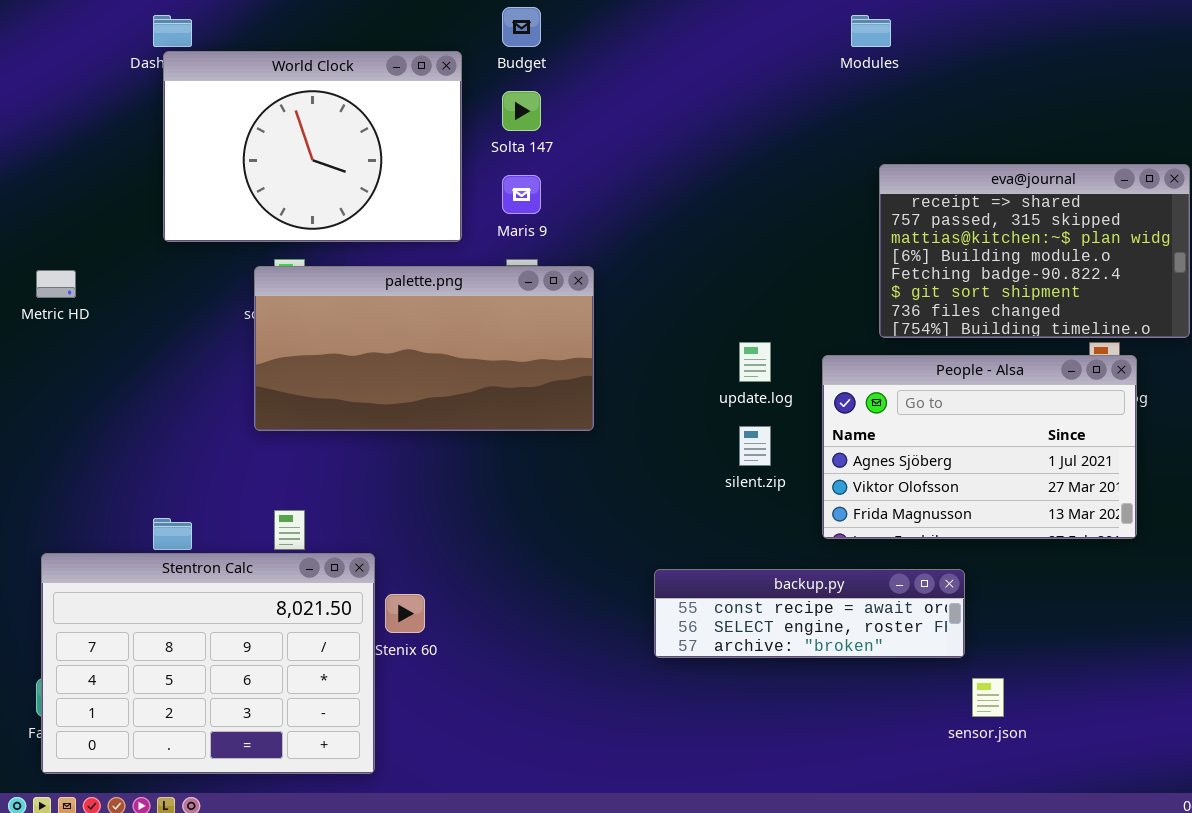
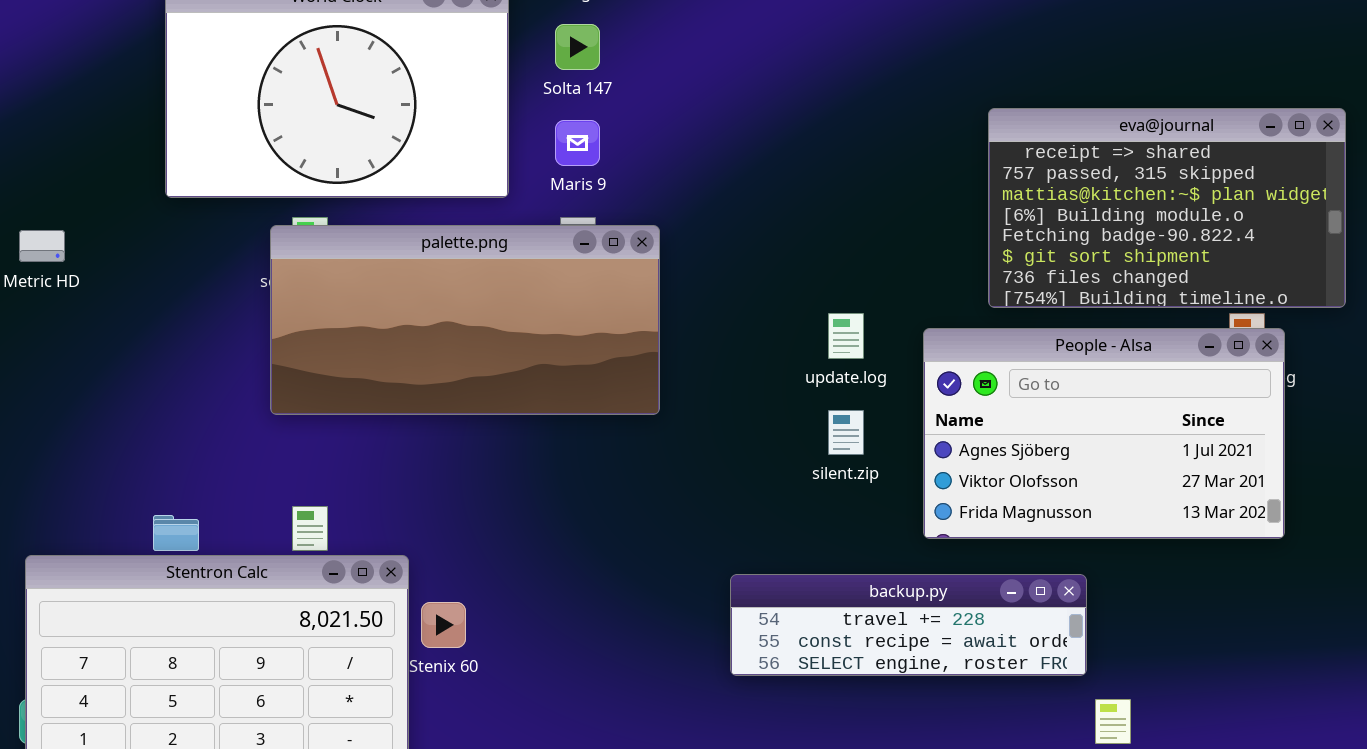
backup.py: [654,569,965,658] -> [730,574,1087,676], scrolled up 1 row

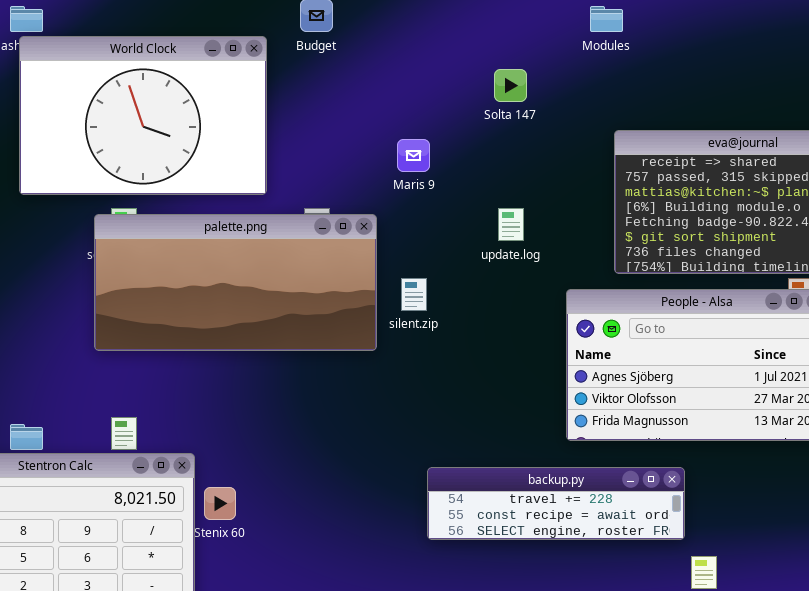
Solta 147: [555,24,600,70] -> [494,69,527,102], moved
Maris 9: [555,120,600,166] -> [397,139,430,172], moved
update.log: [828,313,864,359] -> [498,208,524,241], moved
silent.zip: [828,410,864,455] -> [401,278,427,311], moved

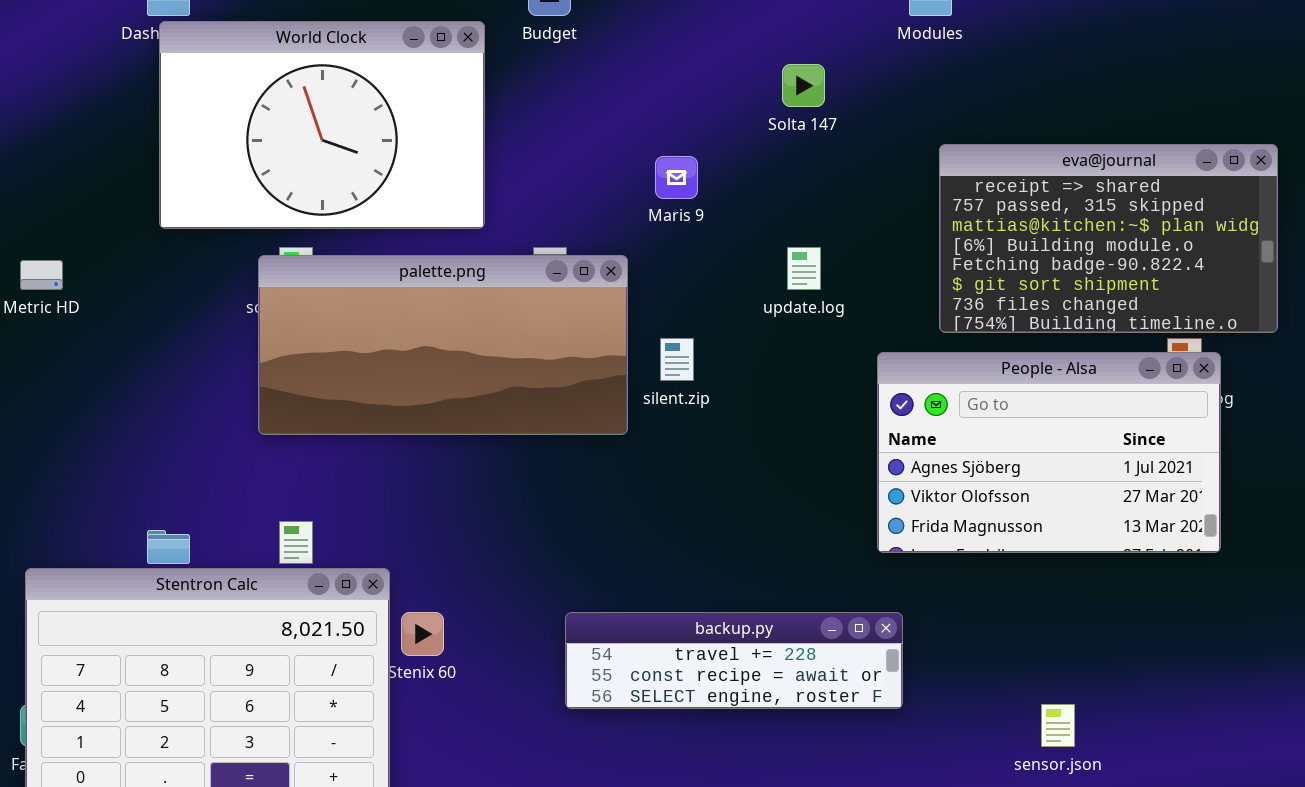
backup.py: [427,467,685,540] -> [565,612,903,709], moved

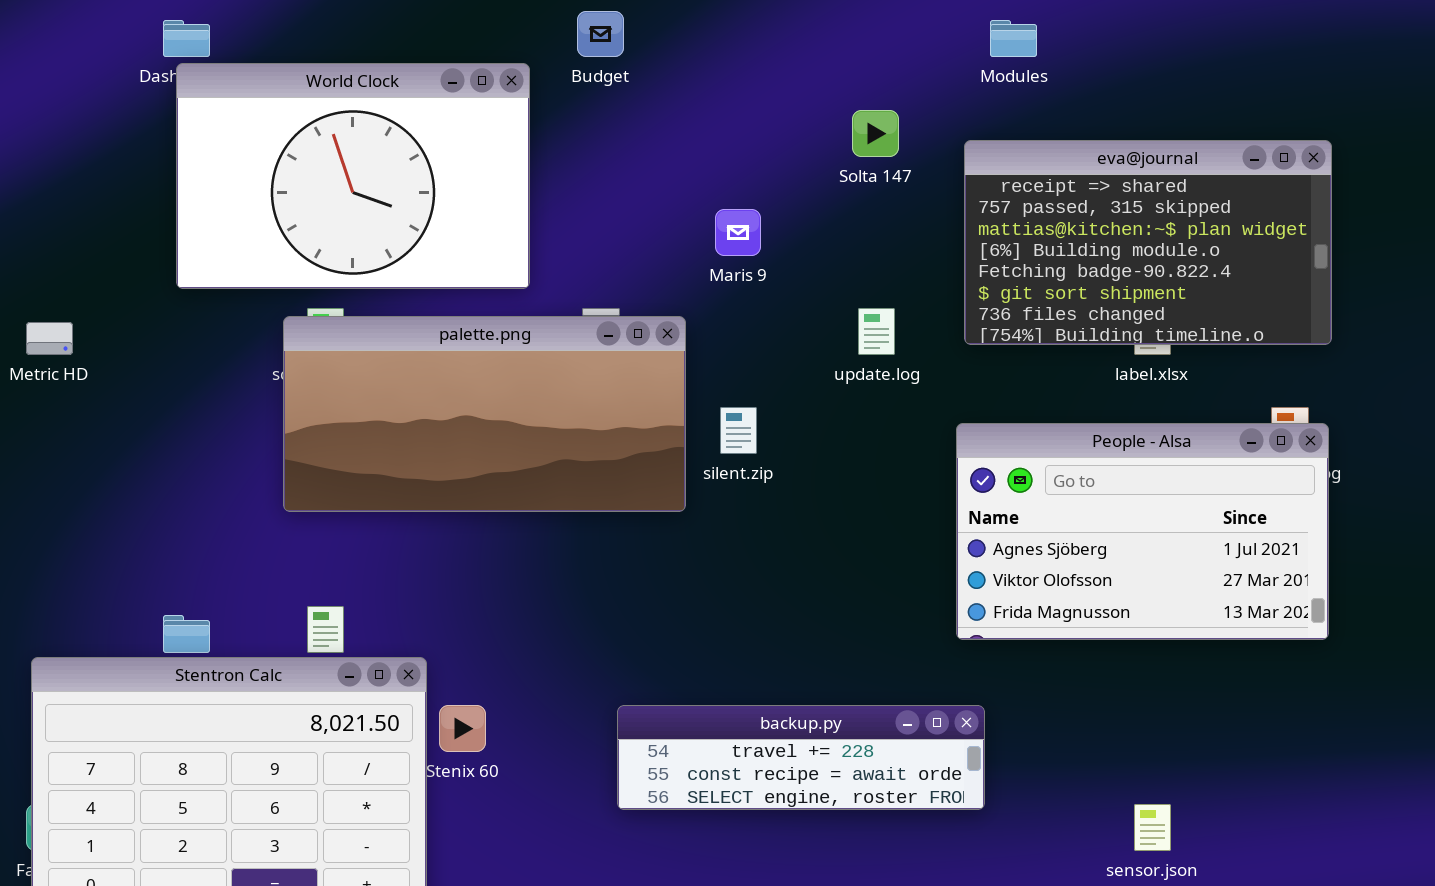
eva@journal: [939,144,1278,333] -> [964,140,1332,345], moved

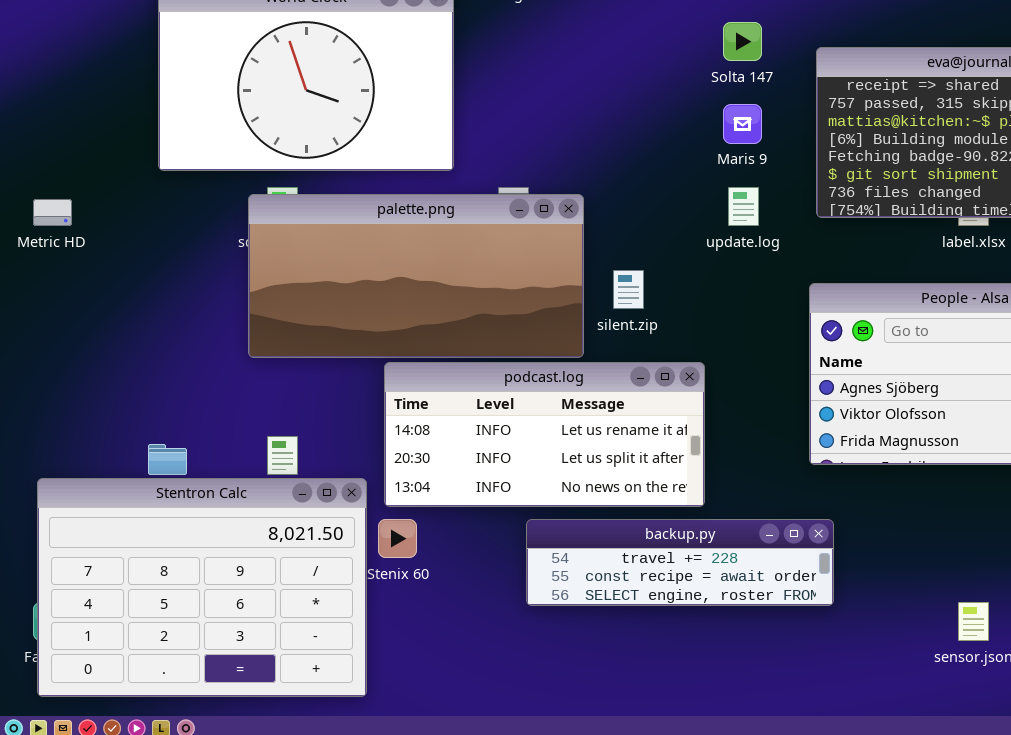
Maris 9: [715,209,761,256] -> [723,104,762,144], moved
podcast.log: none -> [384,362,705,507], opened

